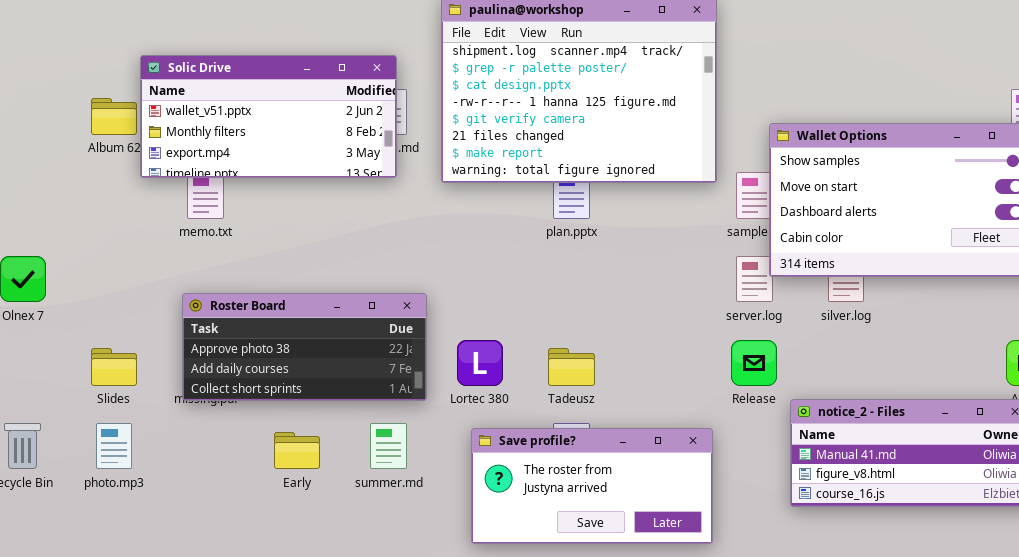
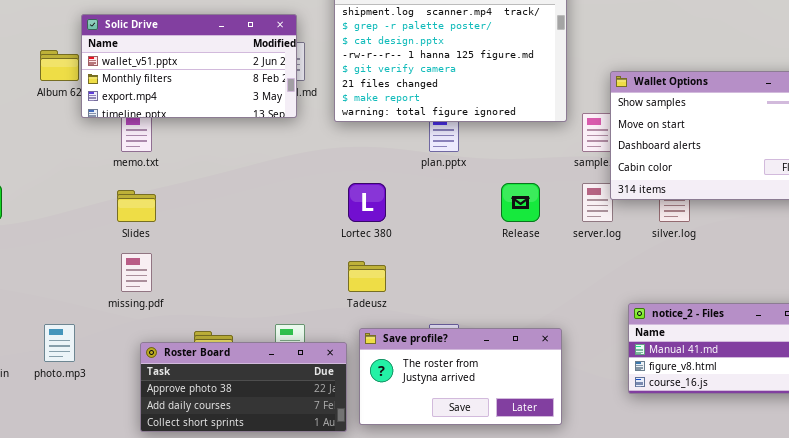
Roster Board: [182,293,427,401] -> [140,342,347,432], moved
Lortec 380: [457,340,503,386] -> [348,183,386,222], moved
Release: [731,340,777,386] -> [501,183,540,222], moved
Slides: [91,348,137,386] -> [117,190,156,222], moved
Tadeusz: [548,348,595,386] -> [348,261,386,292], moved

